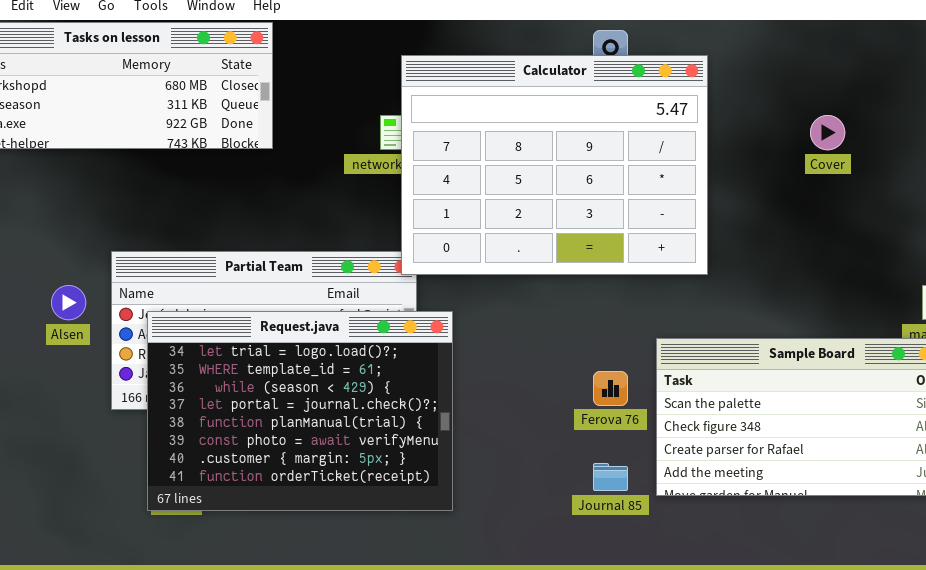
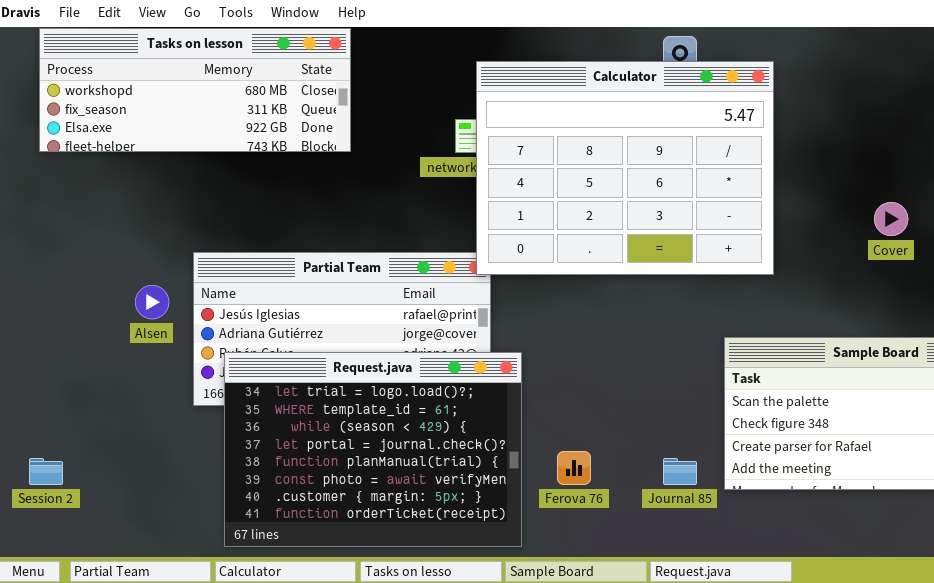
Cover: [810,115,845,150] -> [874,202,908,236], moved
Request.java: [147,311,453,511] -> [224,352,522,547], moved
Ferova 76: [593,371,628,406] -> [557,451,591,485], moved

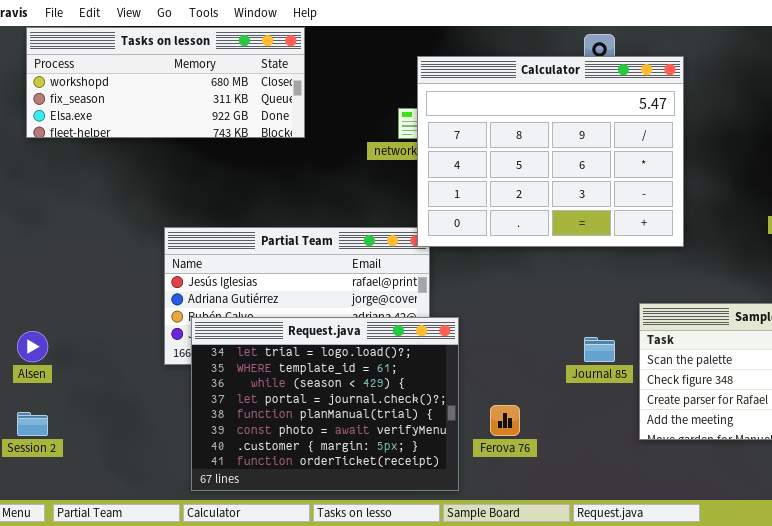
Alsen: [135,285,169,319] -> [17,331,48,362], moved
Journal 85: [663,458,697,485] -> [584,337,615,362], moved

